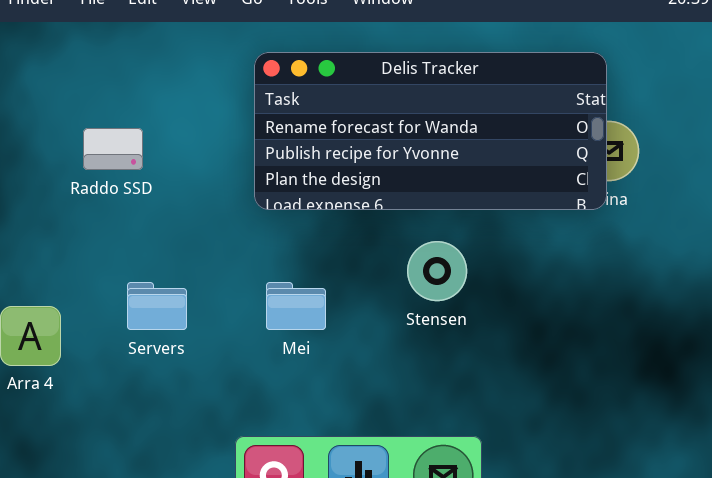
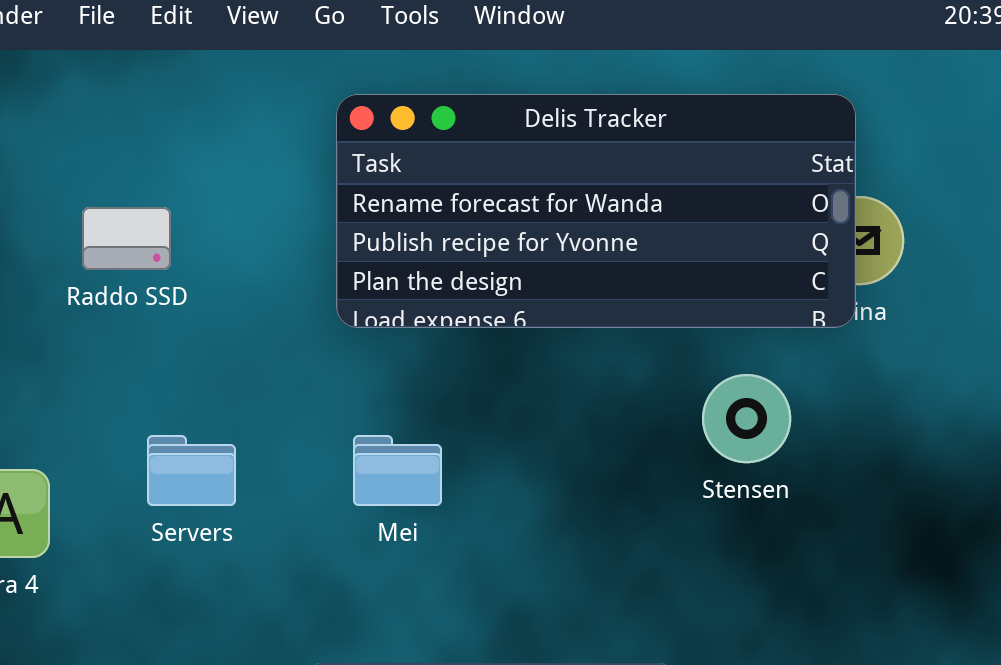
Stensen: [407,241,467,301] -> [702,374,791,463], moved

